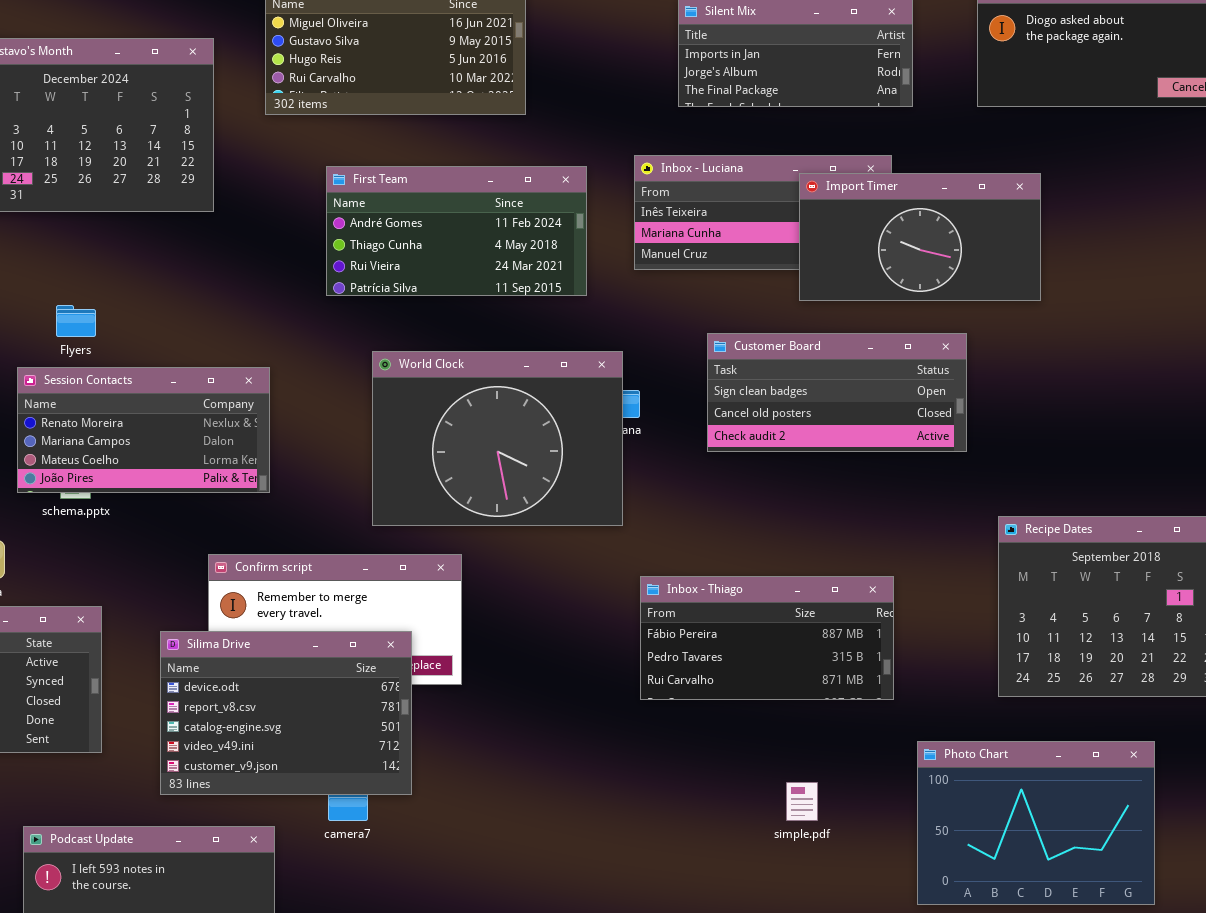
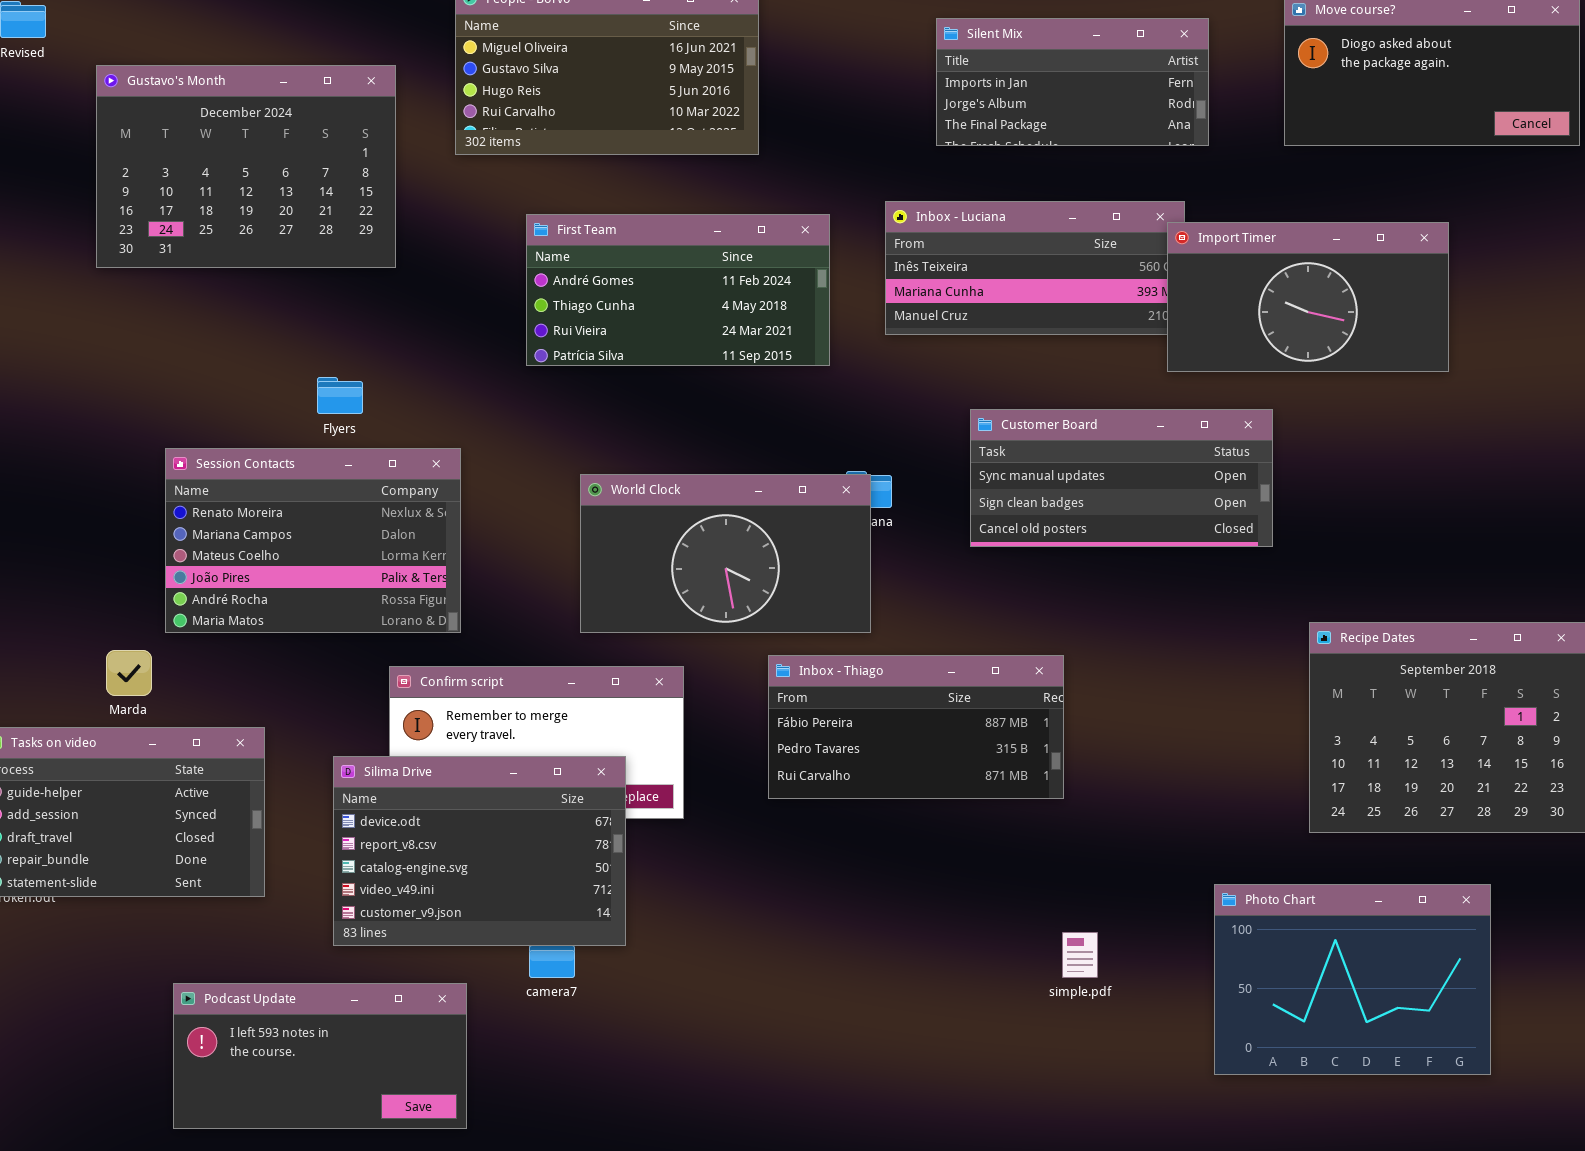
Import Timer: [799,173,1041,301] -> [1167,222,1449,372], moved
Flyers: [56,305,96,337] -> [317,377,363,414], moved
Customer Board: [707,333,967,452] -> [970,409,1273,547], scrolled up 1 row
World Clock: [372,351,623,526] -> [580,474,871,633], resized
Session Contacts: [17,367,270,493] -> [165,448,461,633], resized
Inbox - Thiago: [640,576,894,700] -> [768,655,1064,799], moved

